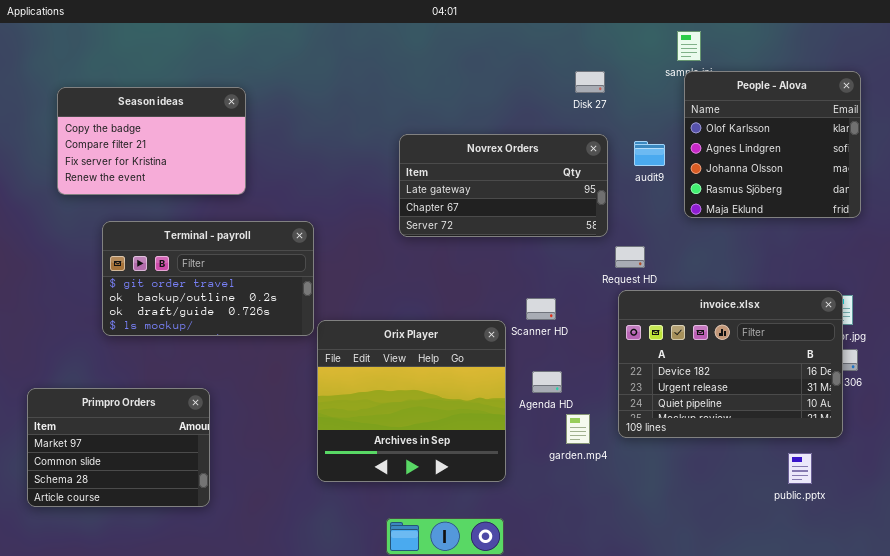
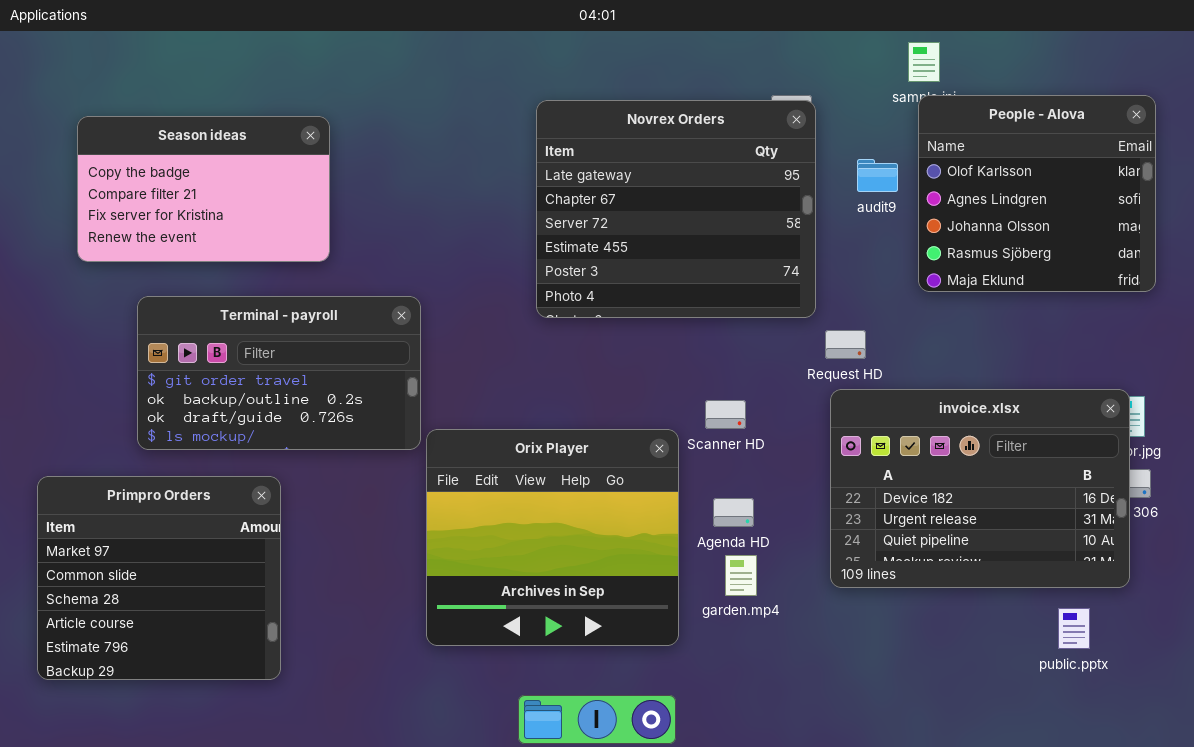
Novrex Orders: [399,134,608,237] -> [536,100,816,318], resized
audit9: [634,141,665,166] -> [857,159,898,192], moved
Primpro Orders: [27,388,210,507] -> [37,476,281,680], resized
garden.mp4: [566,414,590,444] -> [725,555,757,596], moved

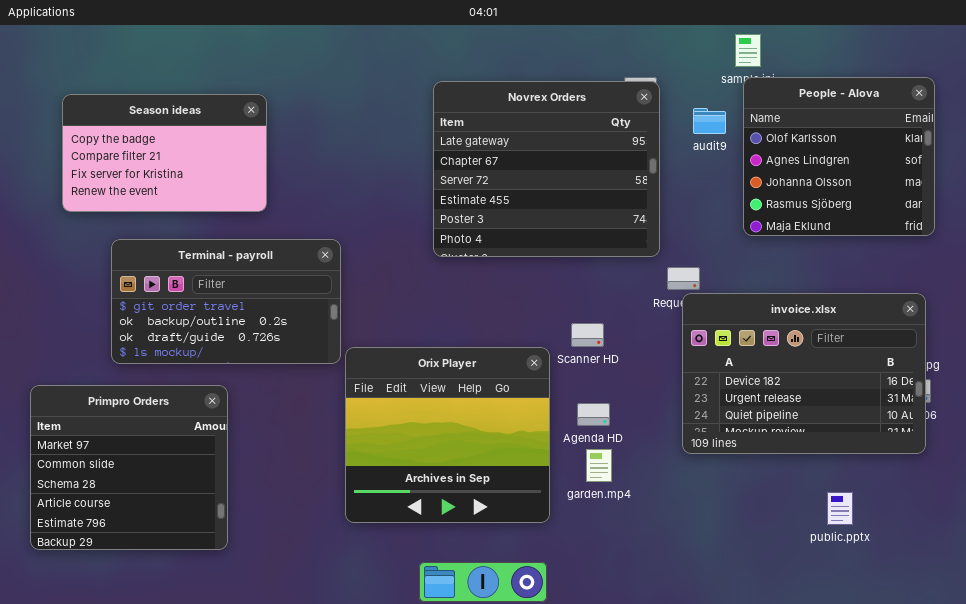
audit9: [857,159,898,192] -> [693,108,726,134], moved
invoice.xlsx: [830,389,1130,588] -> [682,293,926,454], moved
public.pptx: [1058,608,1090,649] -> [827,492,853,525], moved

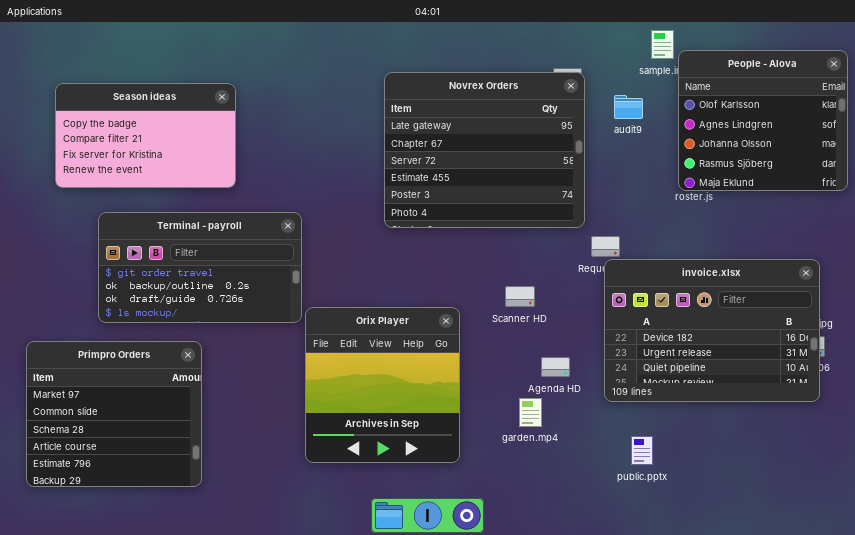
People - Alova: [743,77,935,236] -> [678,50,848,191], moved
Orix Player: [345,347,550,523] -> [305,307,460,463], resized
Agenda HD: [577,403,610,426] -> [541,357,570,377], moved
public.pptx: [827,492,853,525] -> [631,436,653,465], moved

